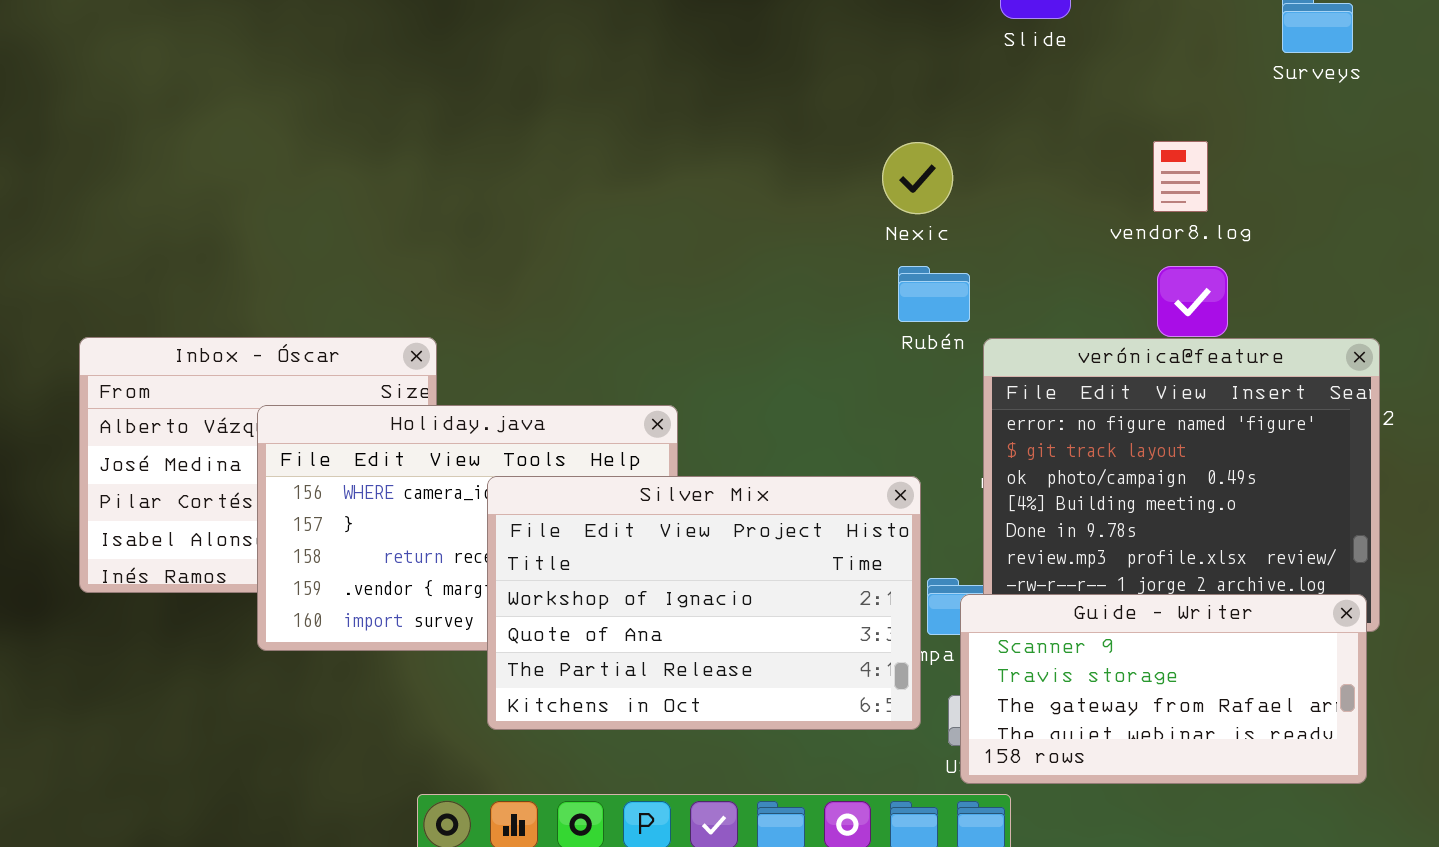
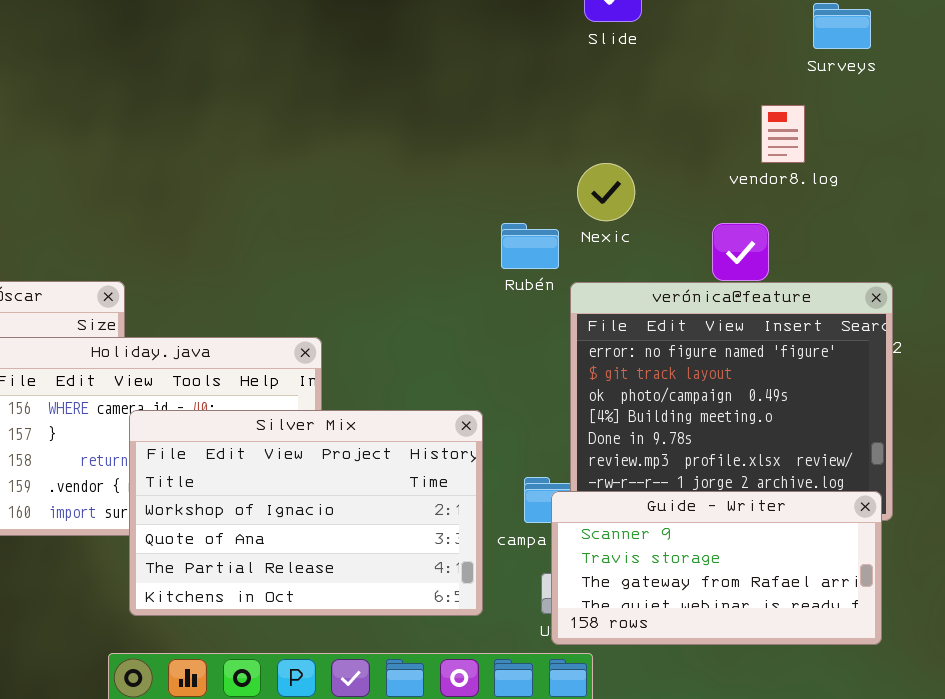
vendor8.log: [1153,141,1208,212] -> [761,105,805,163], moved
Nexic: [882,142,953,214] -> [577,163,635,221], moved
Silver Mix: [487,476,921,730] -> [129,410,483,616], moved

